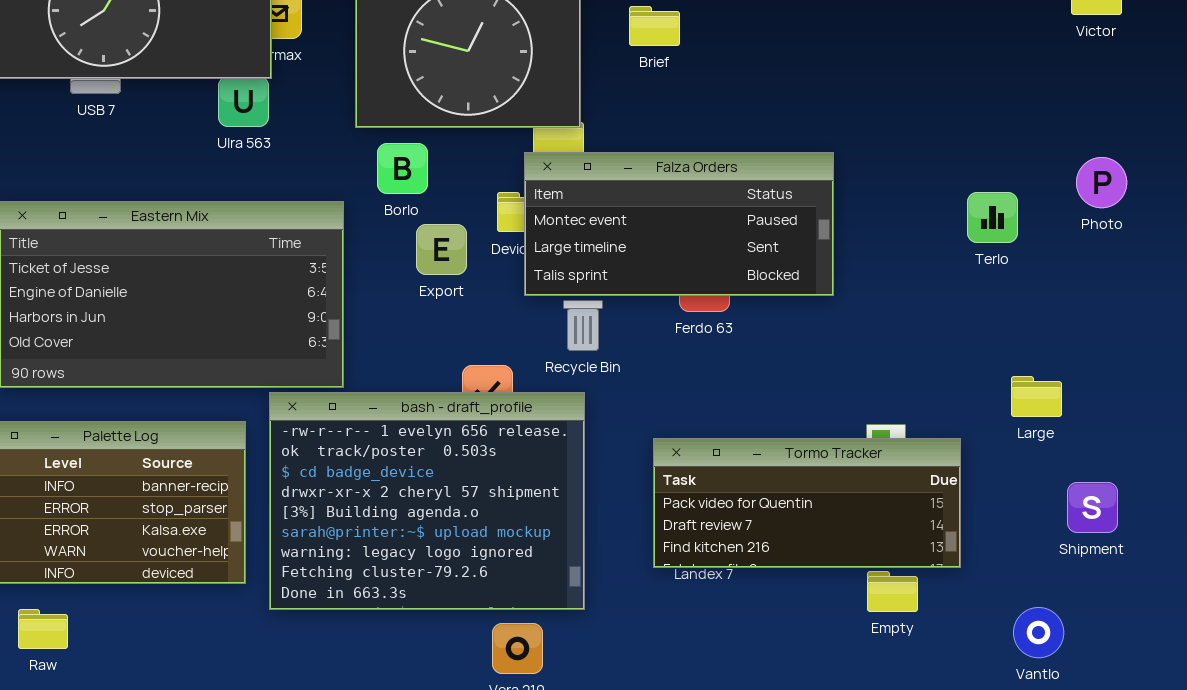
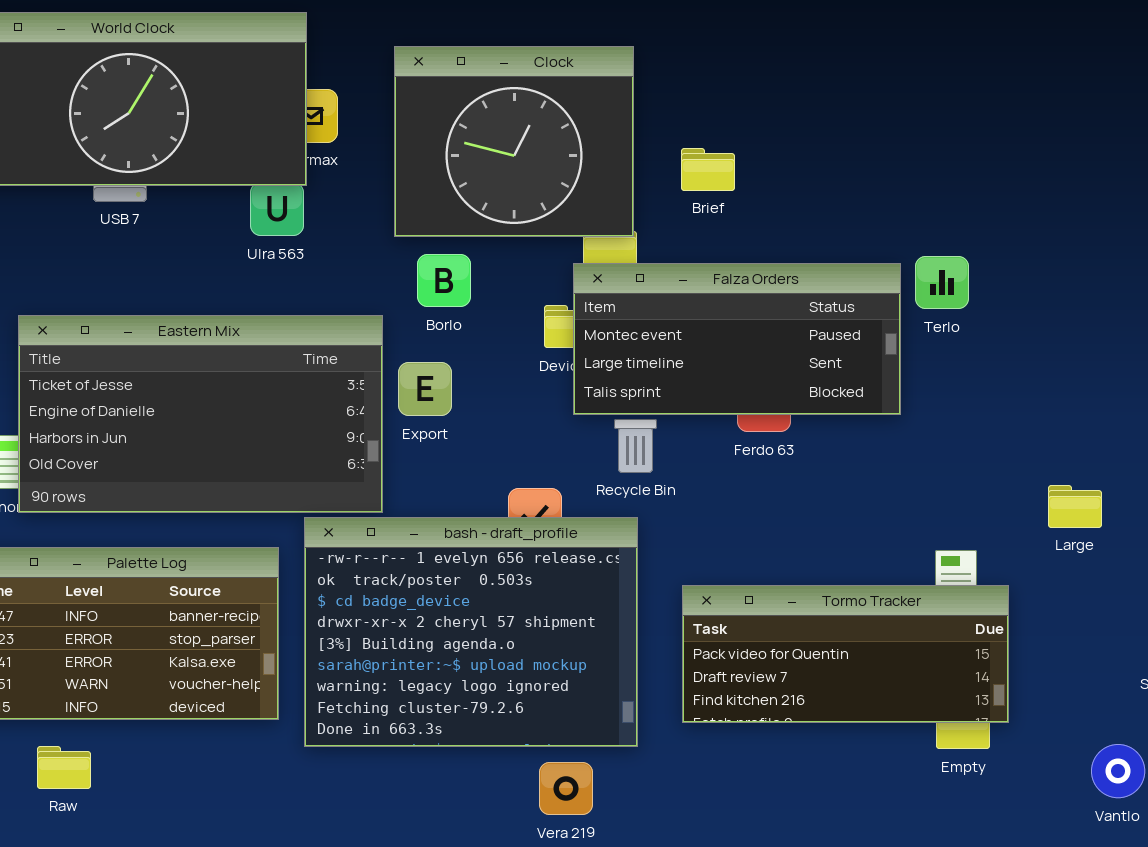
Brief: [629,6,680,46] -> [681,148,735,191], moved
Terlo: [967,192,1018,243] -> [915,256,969,309], moved
Export: [416,224,467,275] -> [398,362,452,416], moved
Large: [1011,376,1062,417] -> [1048,485,1102,528], moved
Tormo Tracker: [653,438,961,568] -> [682,585,1009,723], moved

